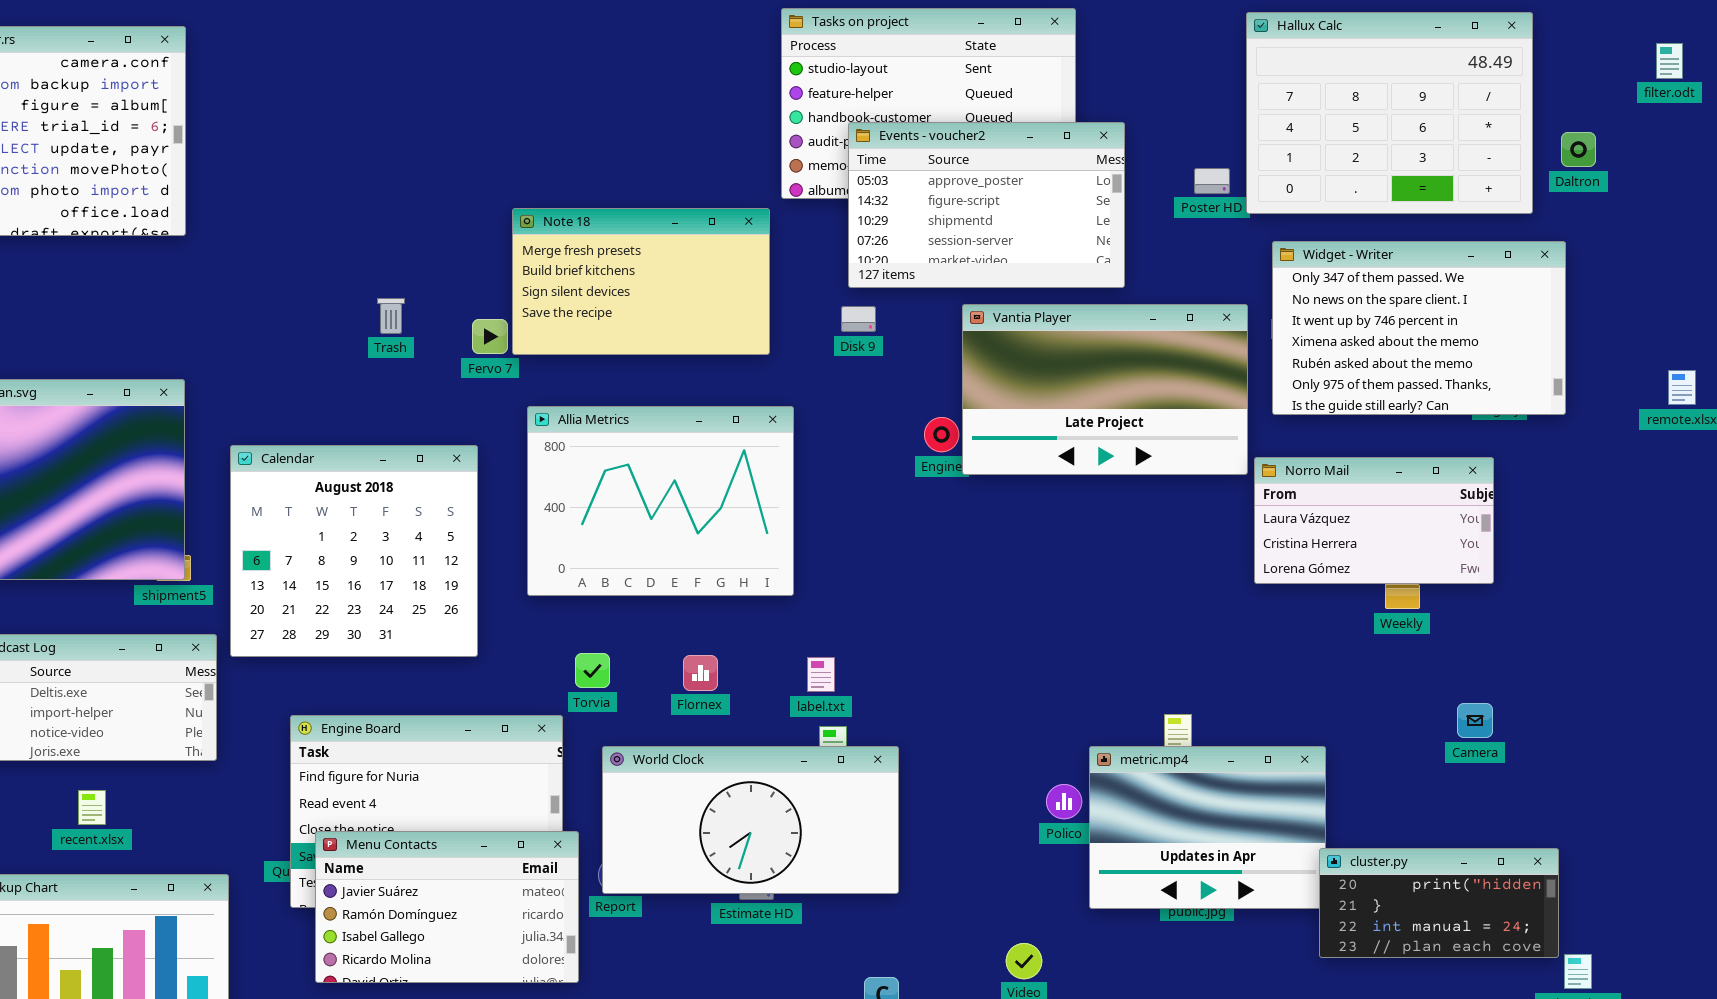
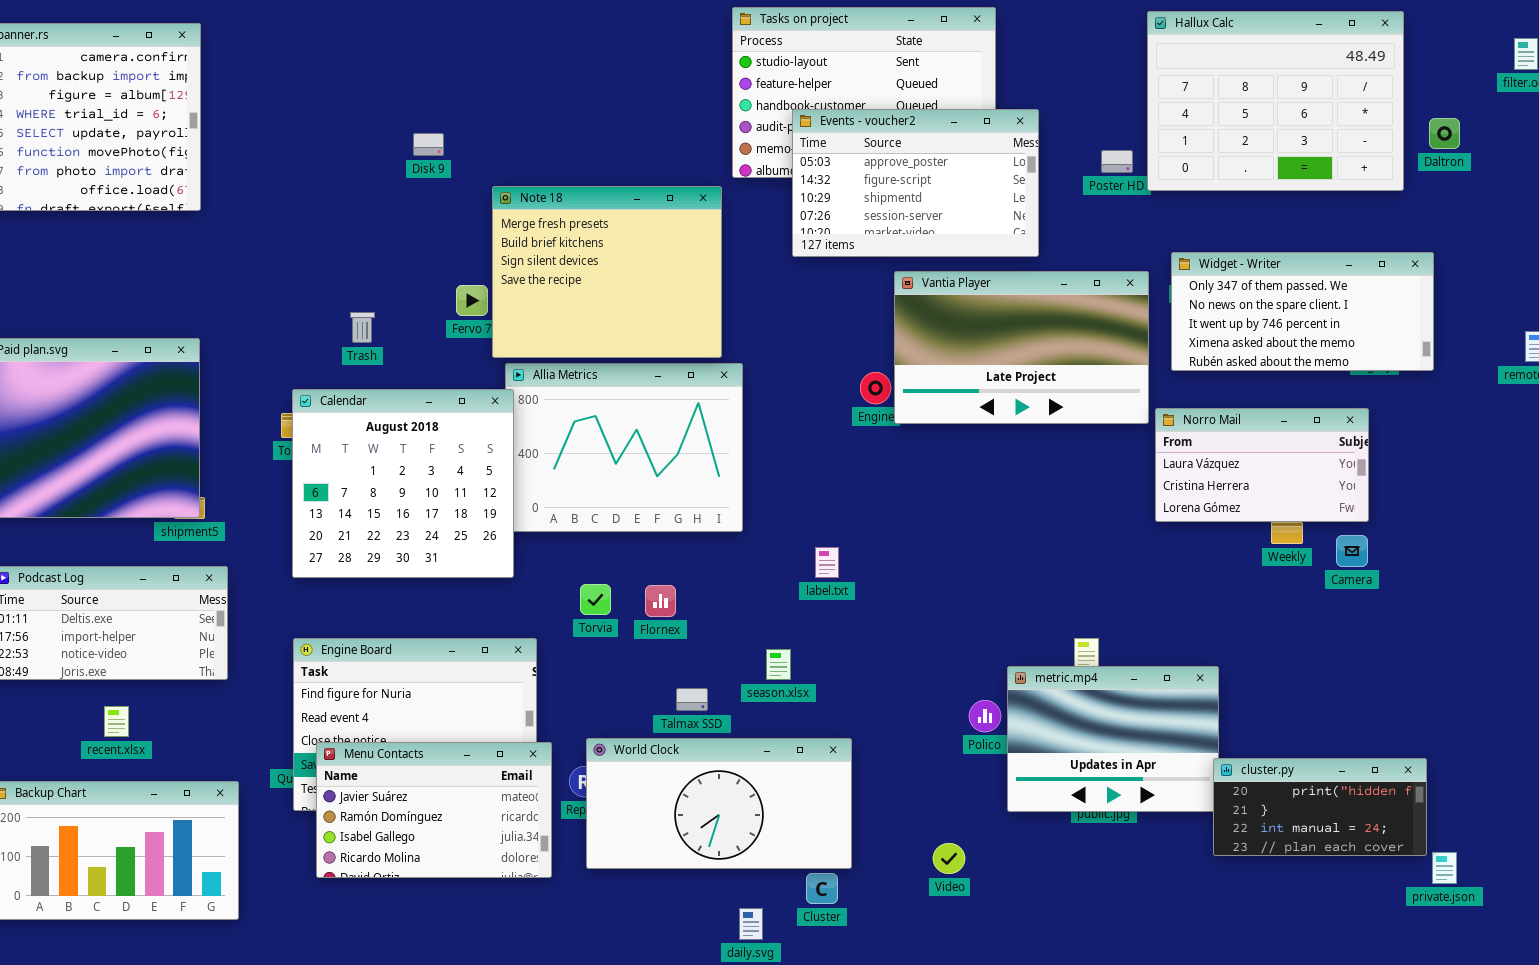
Note 18: [512,208,770,355] -> [492,186,722,358], resized
Widget - Writer: [1272,241,1566,415] -> [1171,252,1434,371], resized
Trash: [377,298,405,334] -> [350,312,375,343], moved
Disk 9: [841,306,876,332] -> [413,133,444,156], moved
Calendar: [230,445,478,657] -> [292,389,514,578], moved
Torvia: [575,653,610,688] -> [580,584,611,615], moved
label.txt: [807,657,835,692] -> [815,547,839,578], moved
Camera: [1457,703,1493,738] -> [1336,535,1368,567], moved
World Clock: [602,746,899,894] -> [586,738,852,869], moved

